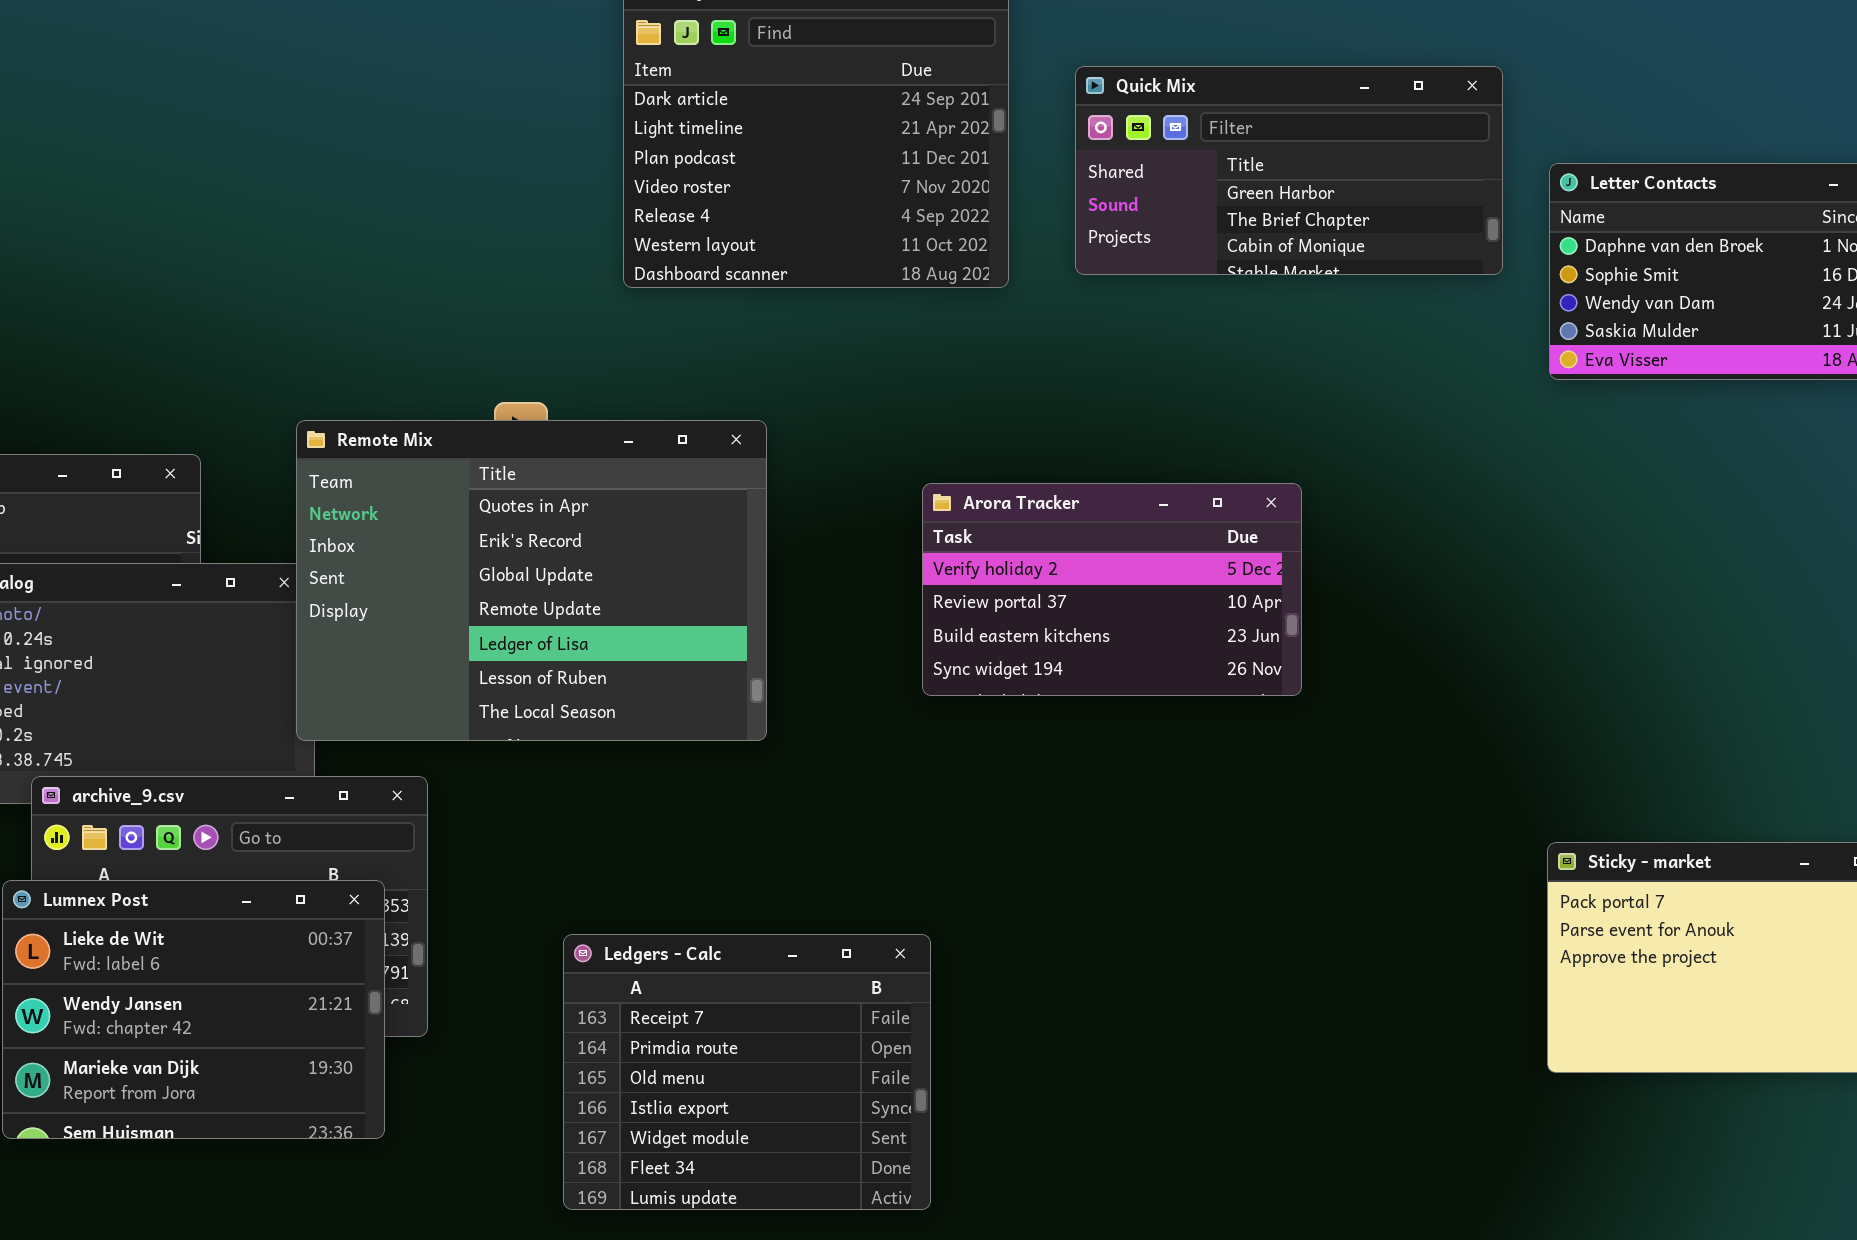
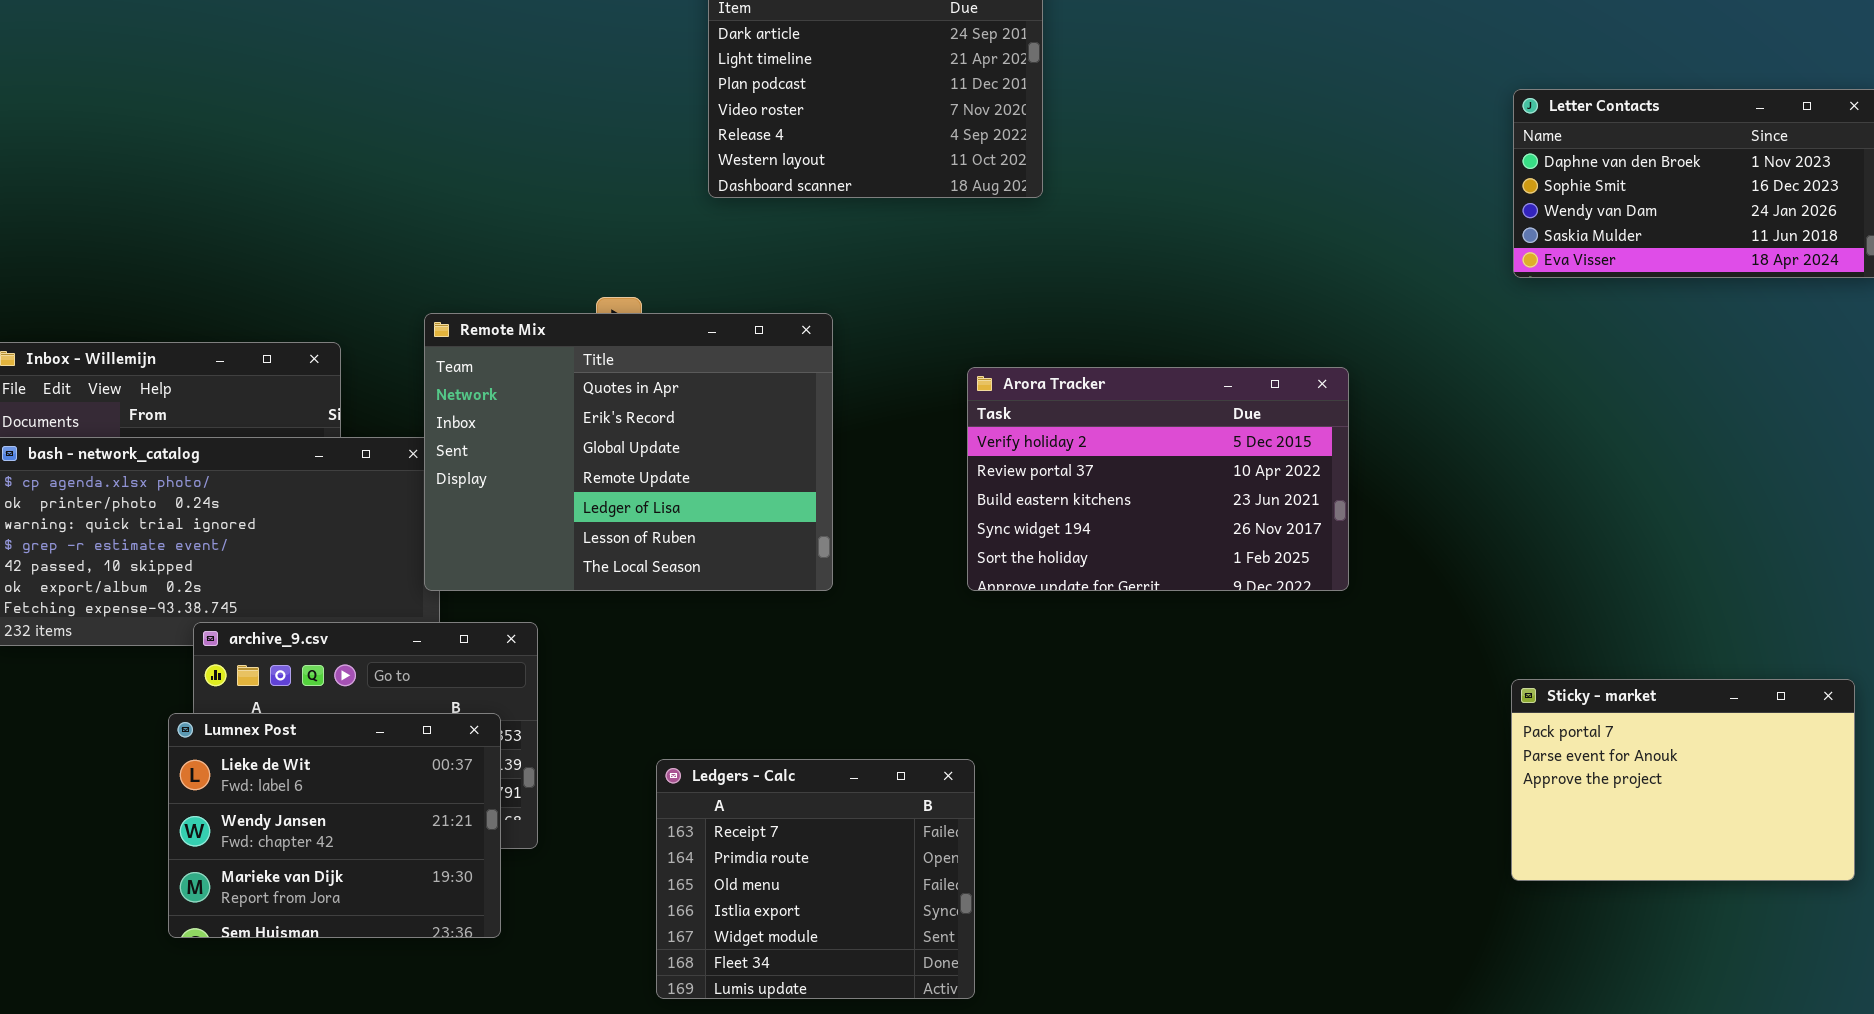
Quick Mix: [1075,66,1503,275] -> none, closed
Arora Tracker: [922,483,1302,696] -> [967,367,1349,591], resized

